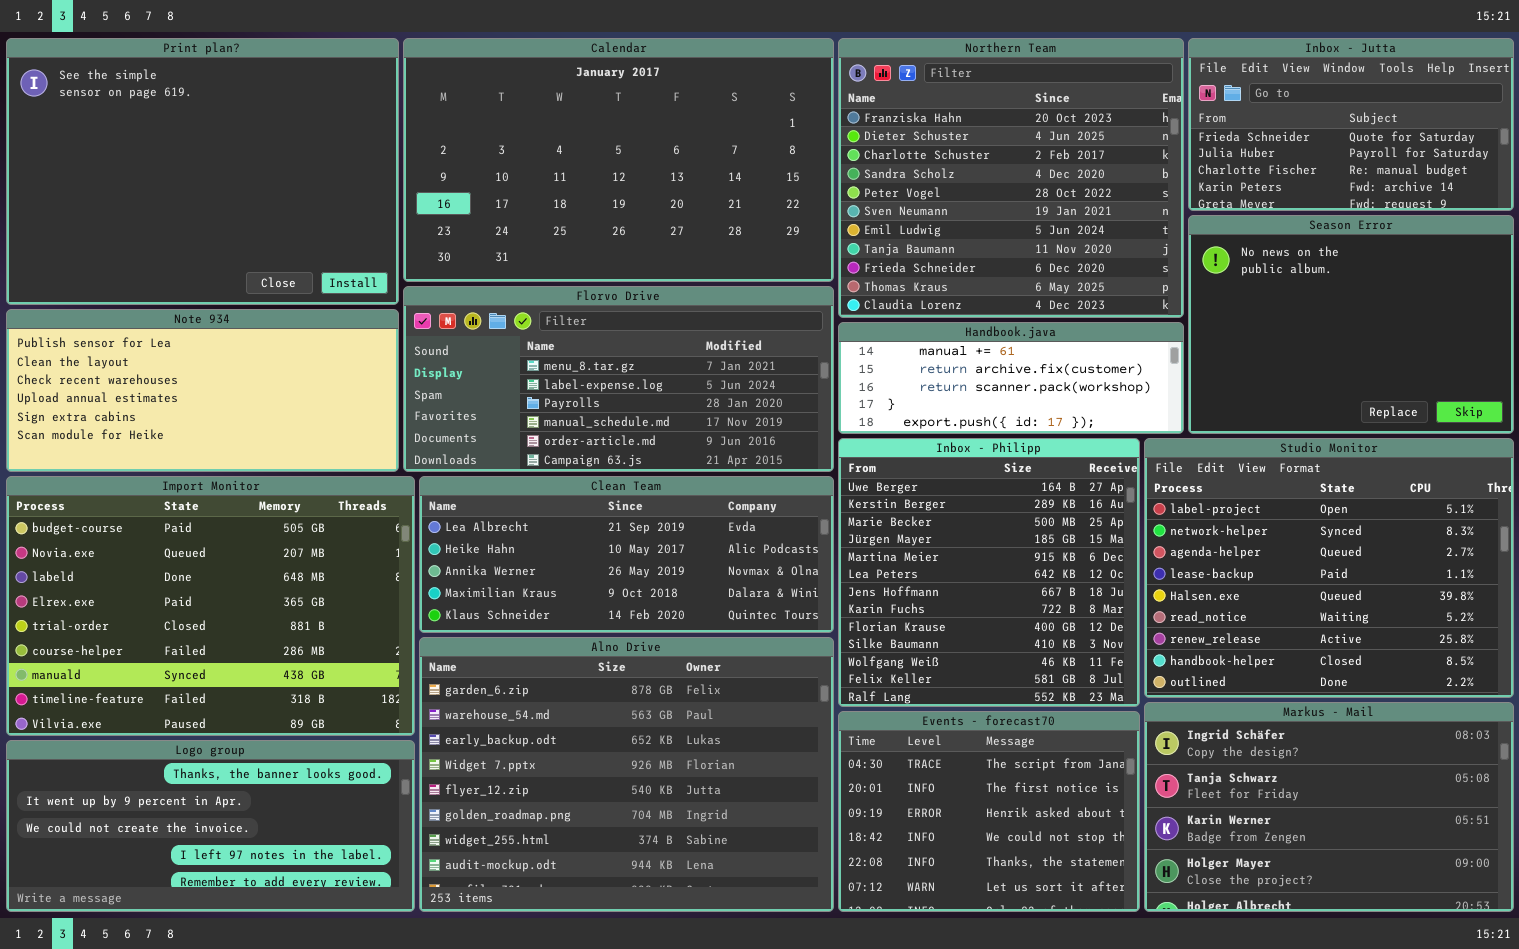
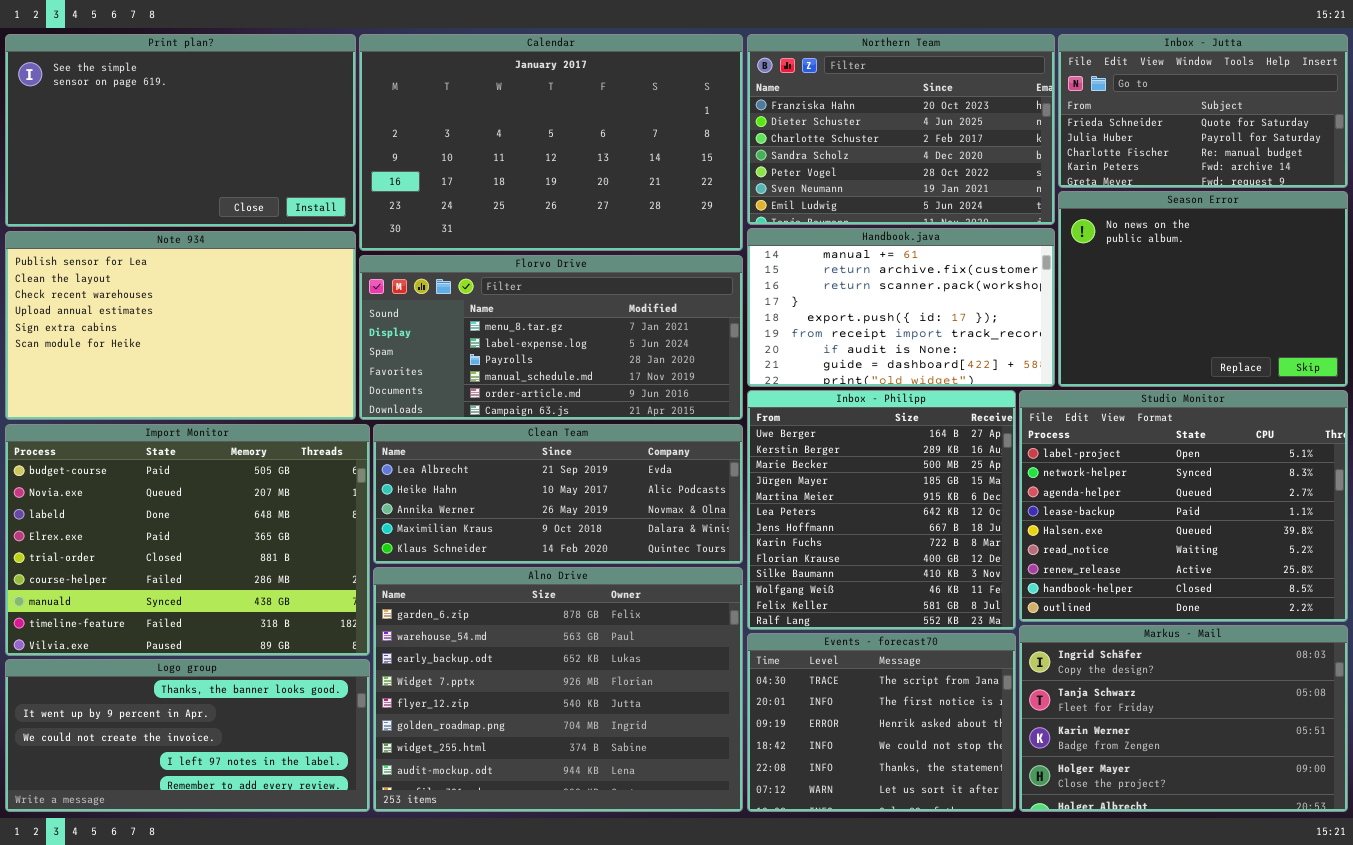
Print plan?: [6,38,399,305] -> [5,34,356,227], resized
Northern Team: [838,38,1184,318] -> [747,34,1055,225], resized
Note 934: [6,309,399,472] -> [5,231,356,420], resized
Handbook.java: [838,322,1184,434] -> [747,228,1055,387], resized

